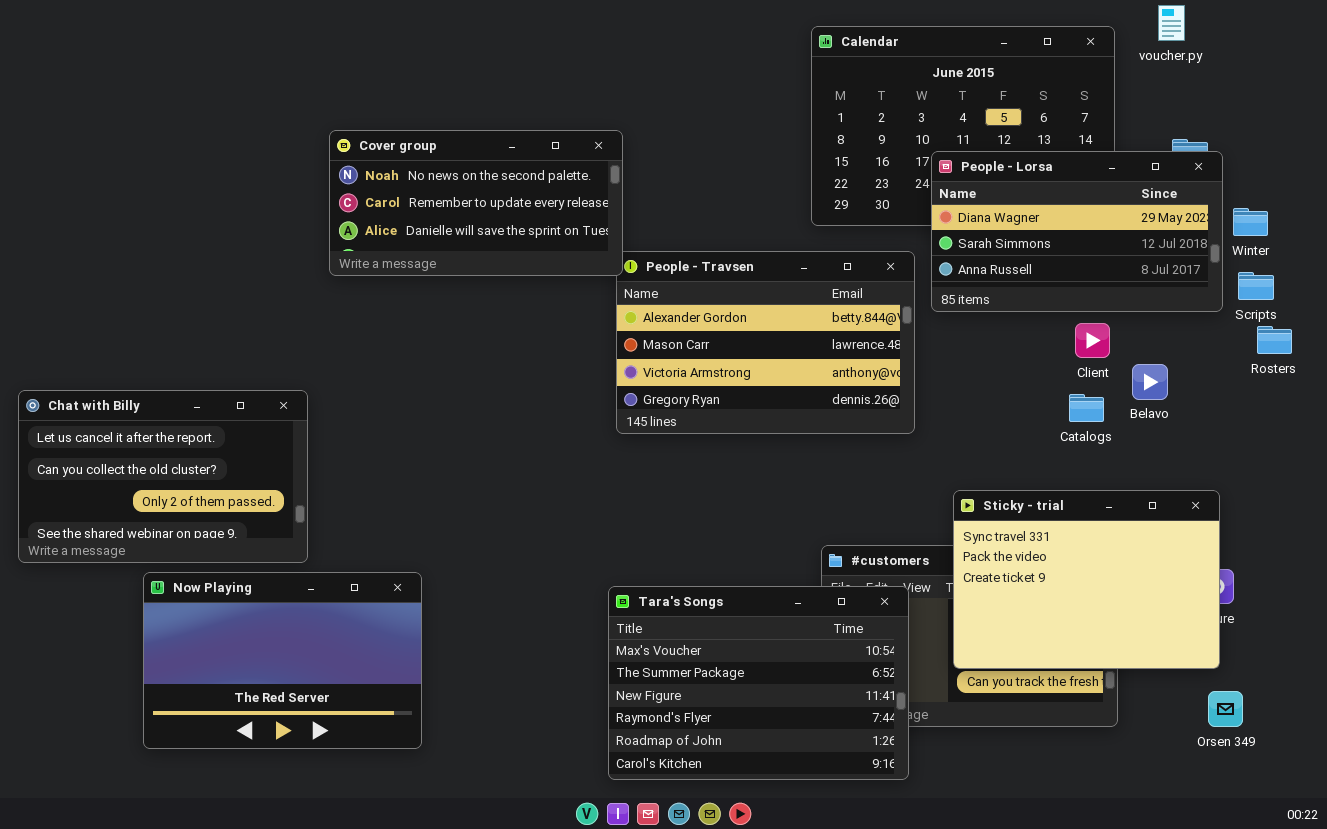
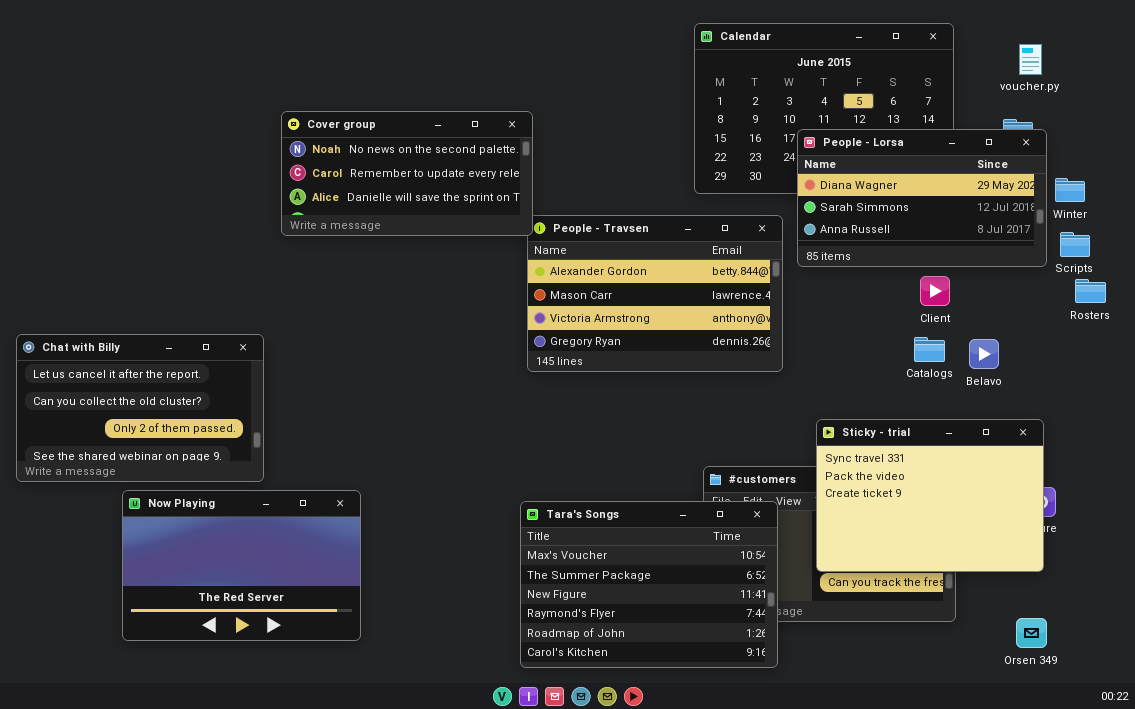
voucher.py: [1158,5,1185,41] -> [1019,44,1042,75], moved
Belavo: [1132,364,1168,400] -> [969,339,999,369], moved
Orsen 349: [1208,691,1243,727] -> [1016,618,1047,648], moved

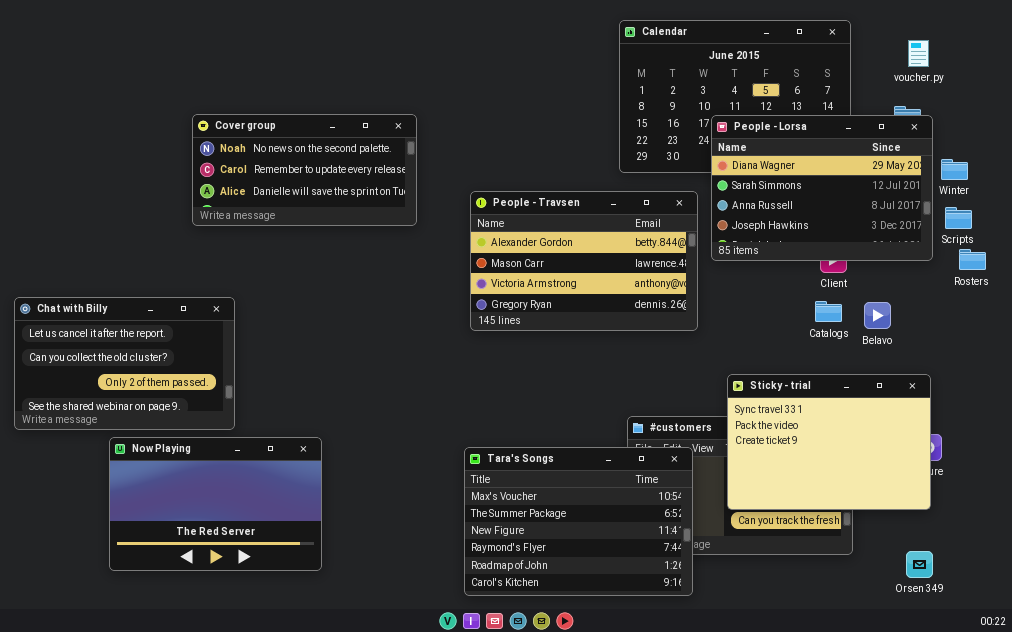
Cover group: [281,111,533,236] -> [192,114,417,226], moved
People - Lorsa: [797,129,1047,267] -> [711,115,933,261], resized

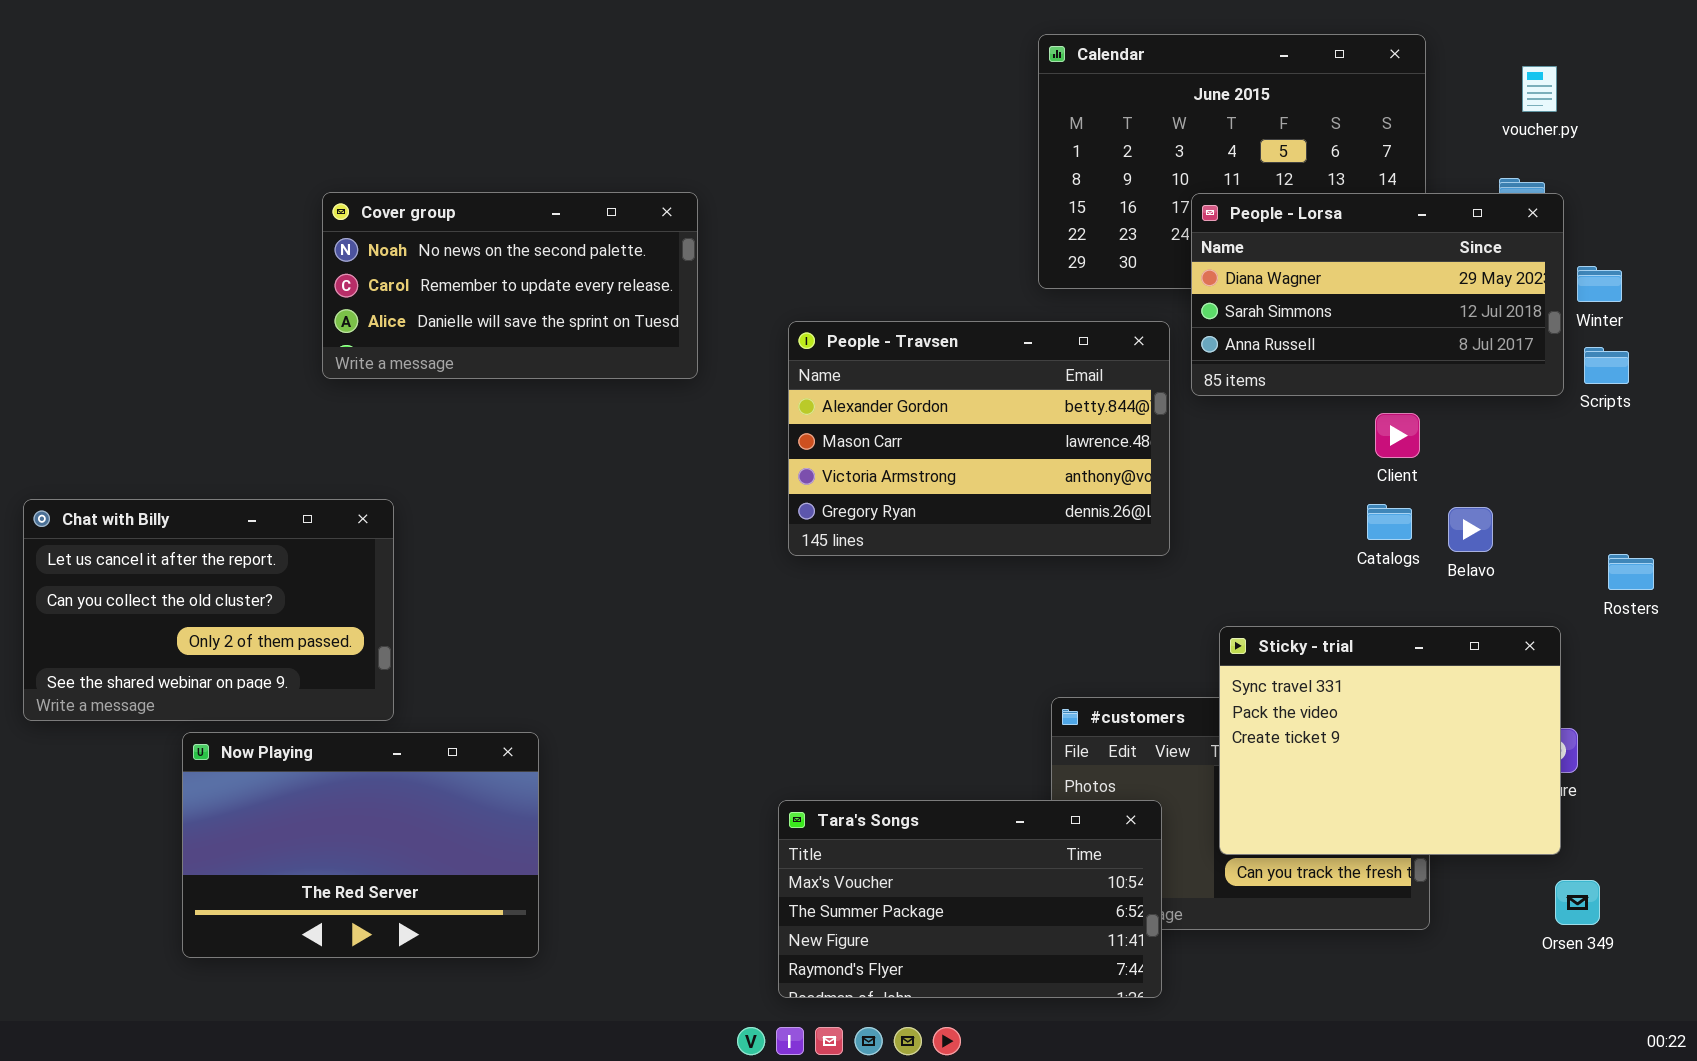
People - Lorsa: [711,115,933,261] -> [1191,193,1564,396], resized
Rosters: [959,249,986,270] -> [1608,554,1654,590], moved
Tara's Songs: [464,447,693,596] -> [778,800,1162,998], resized
Orsen 349: [906,551,933,578] -> [1555,880,1600,925], moved

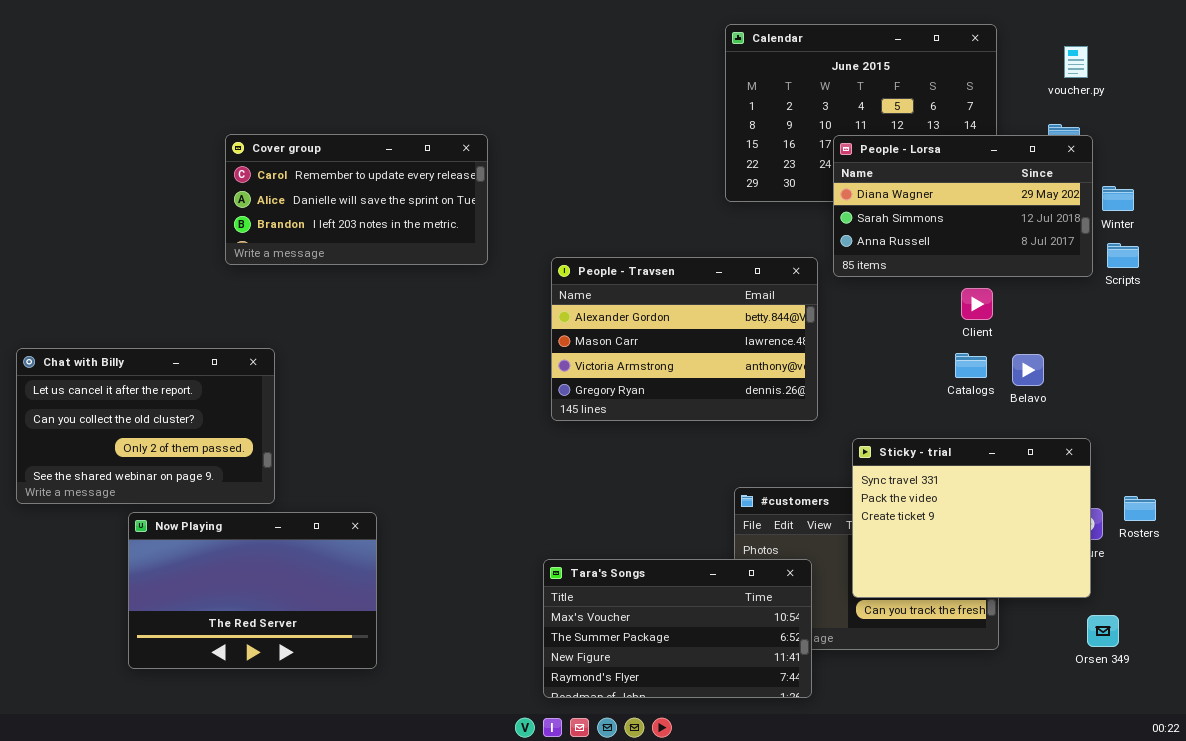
Cover group: [322,192,698,379] -> [225,134,488,265], scrolled down 1 row
People - Travsen: [788,321,1170,556] -> [551,257,818,421], moved
Rosters: [1608,554,1654,590] -> [1124,496,1156,521], moved

